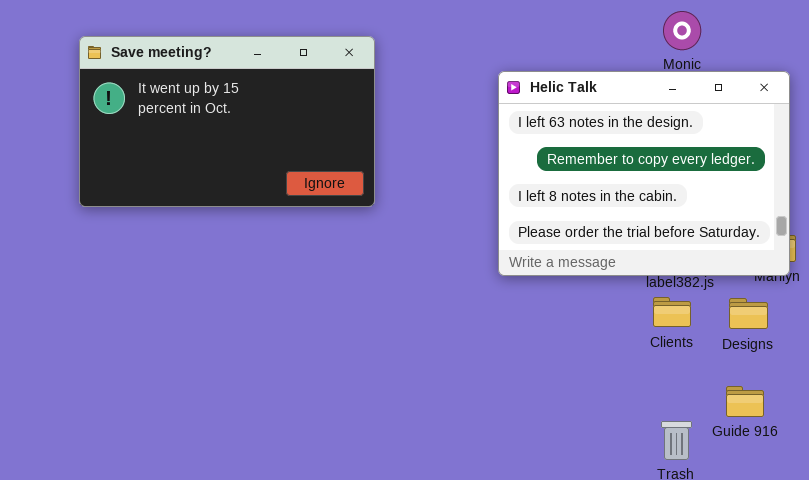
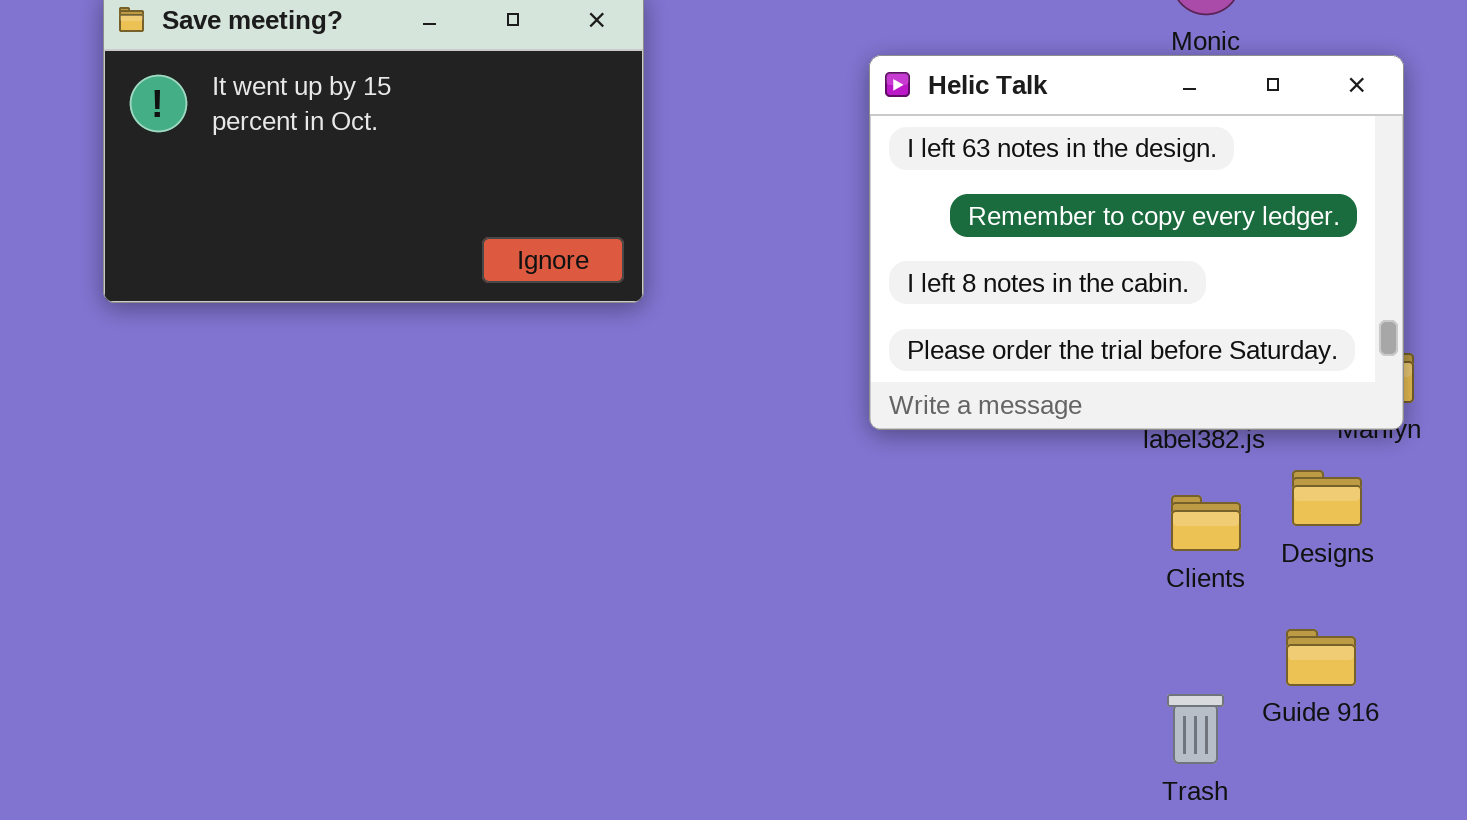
Clients: [653,297,691,327] -> [1171,495,1241,551], moved

